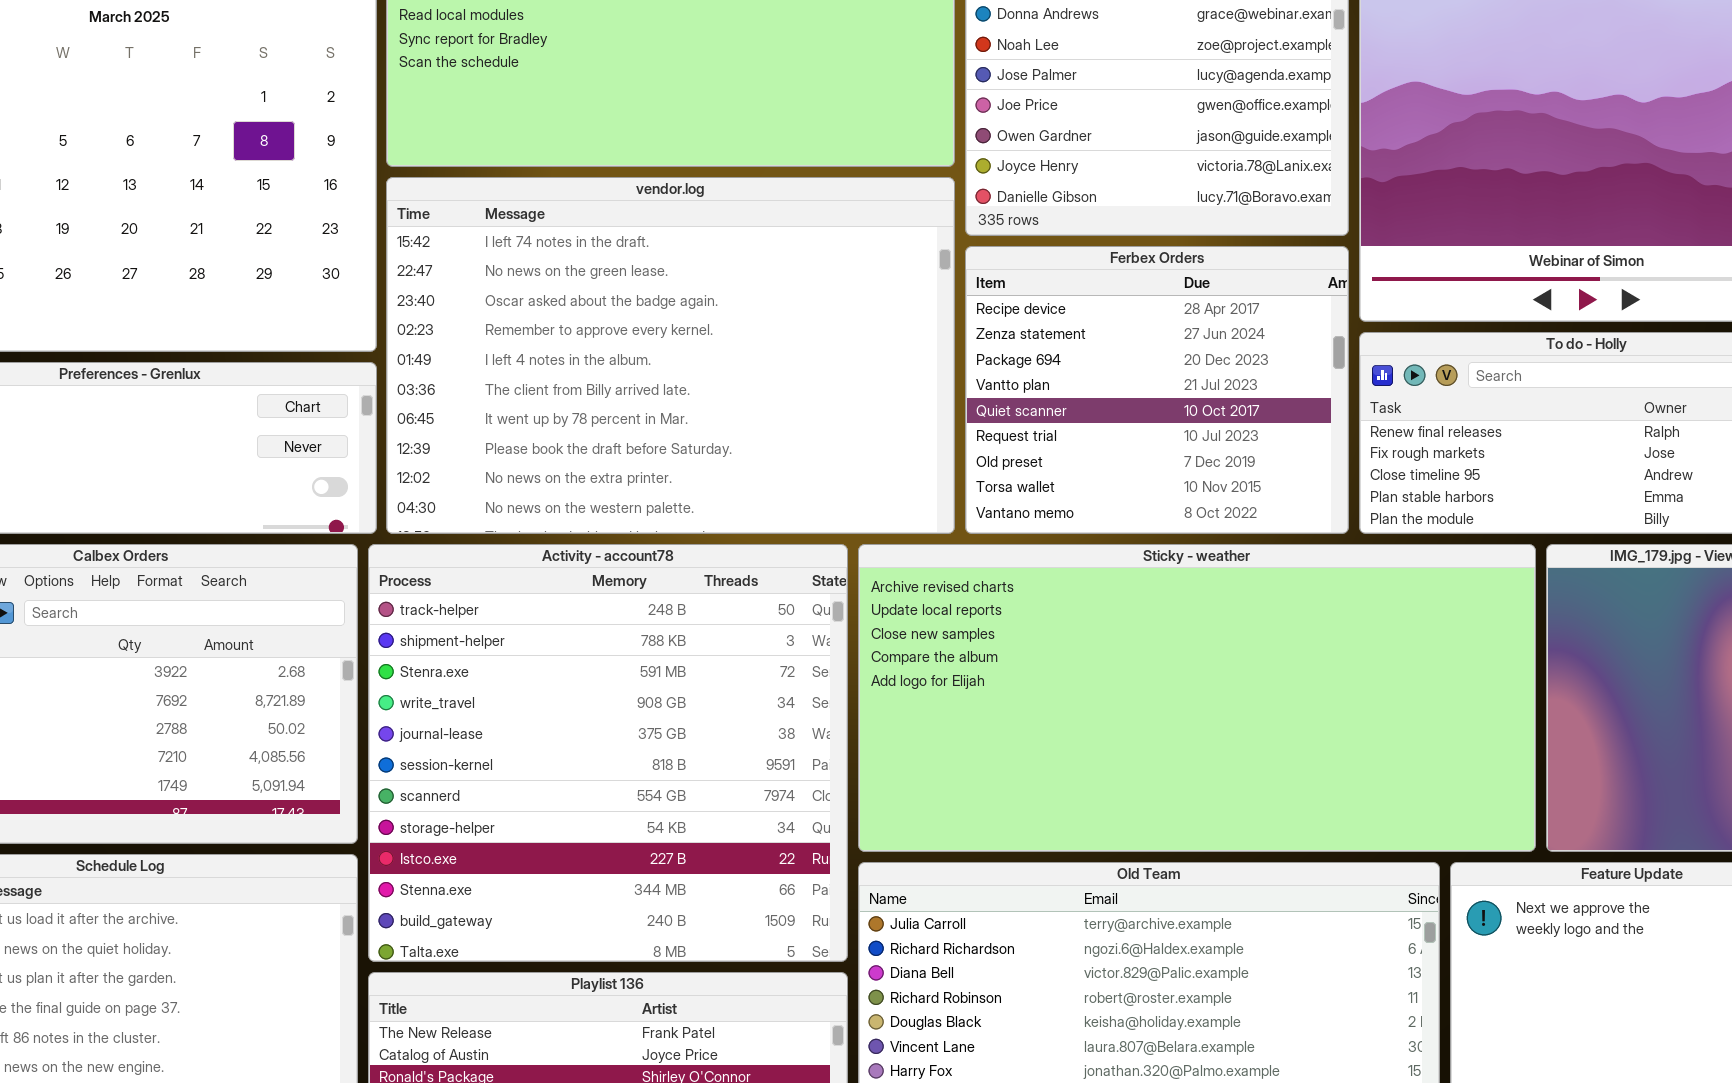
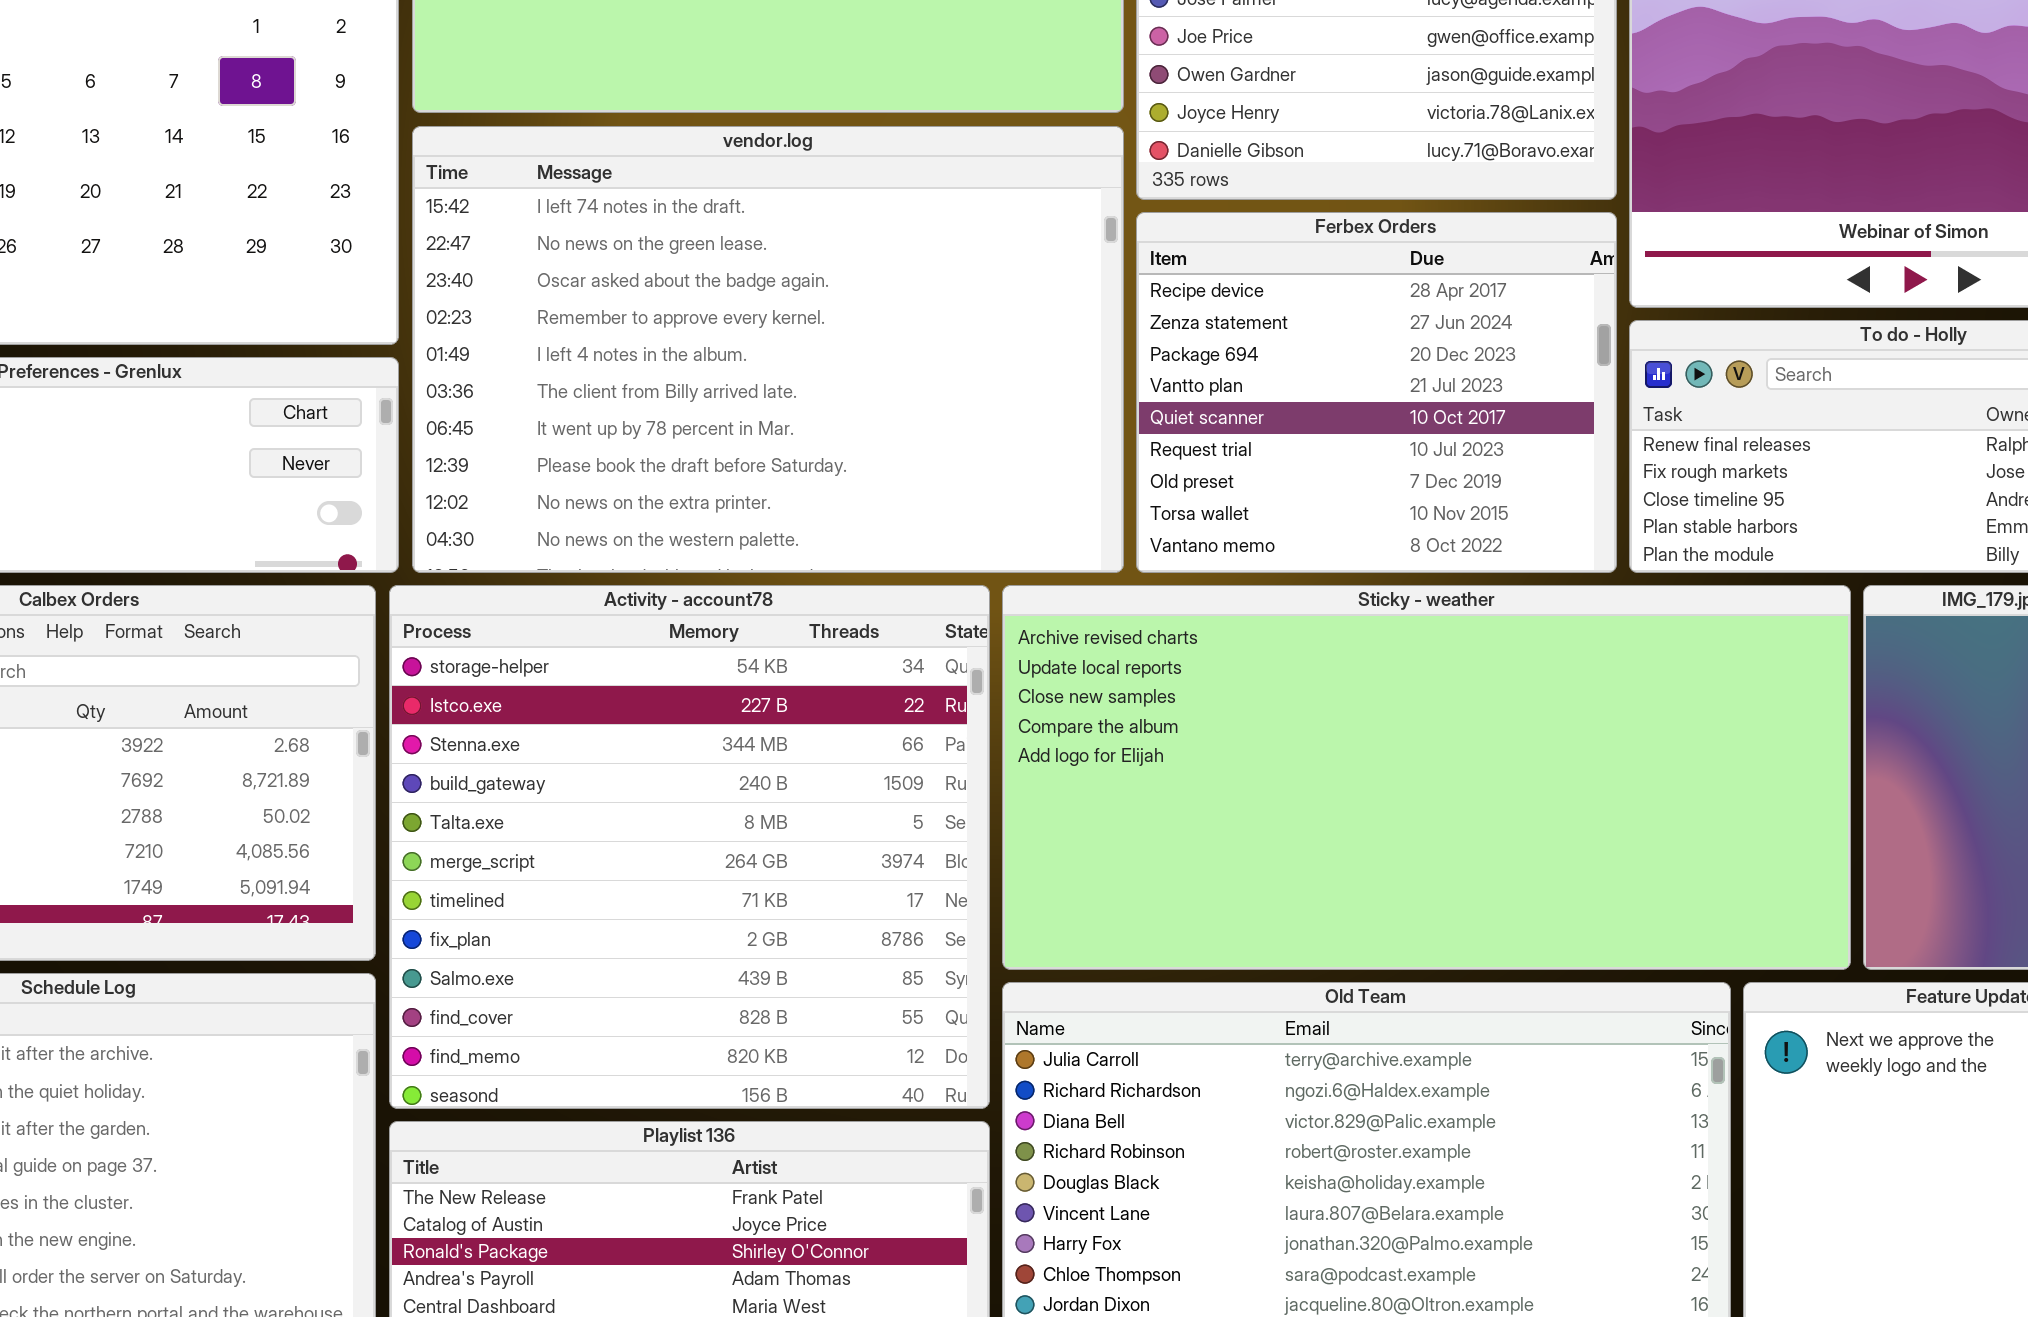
Activity - account78: [368,544,848,962] -> [389,585,990,1109], scrolled down 7 rows

